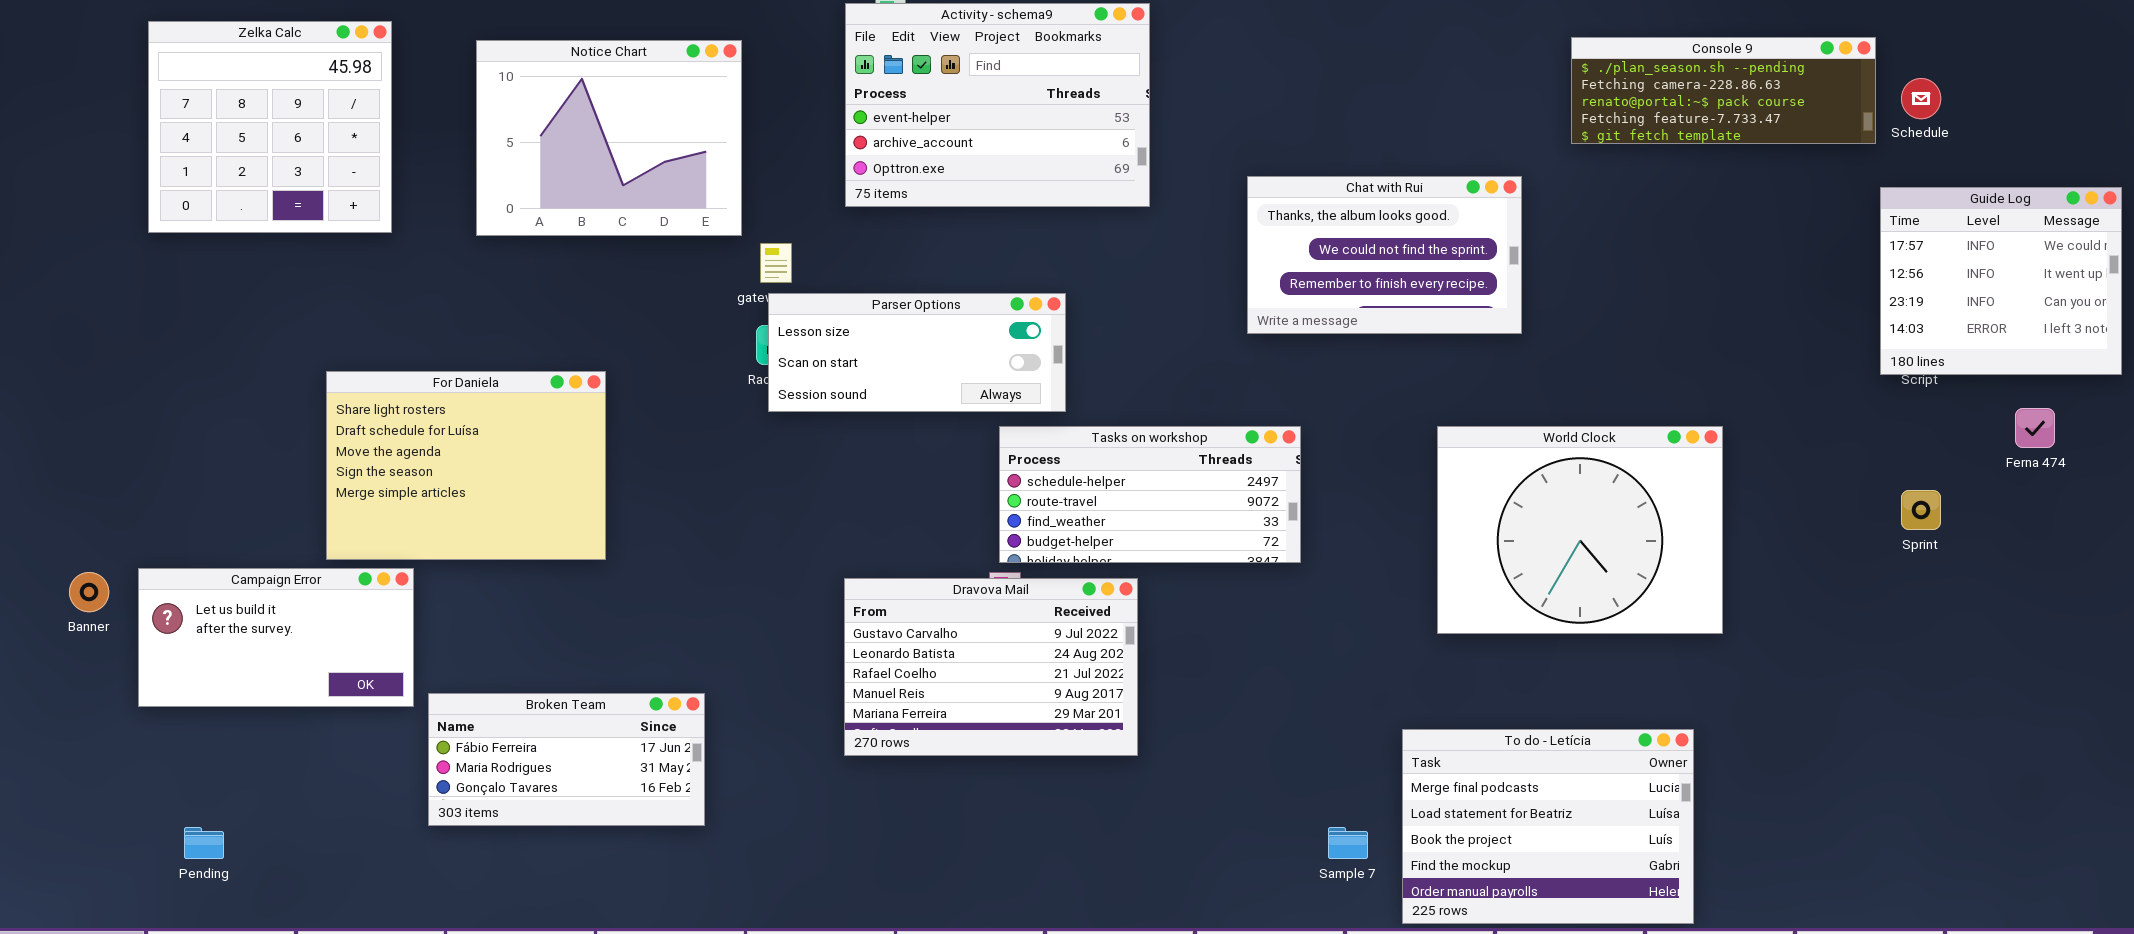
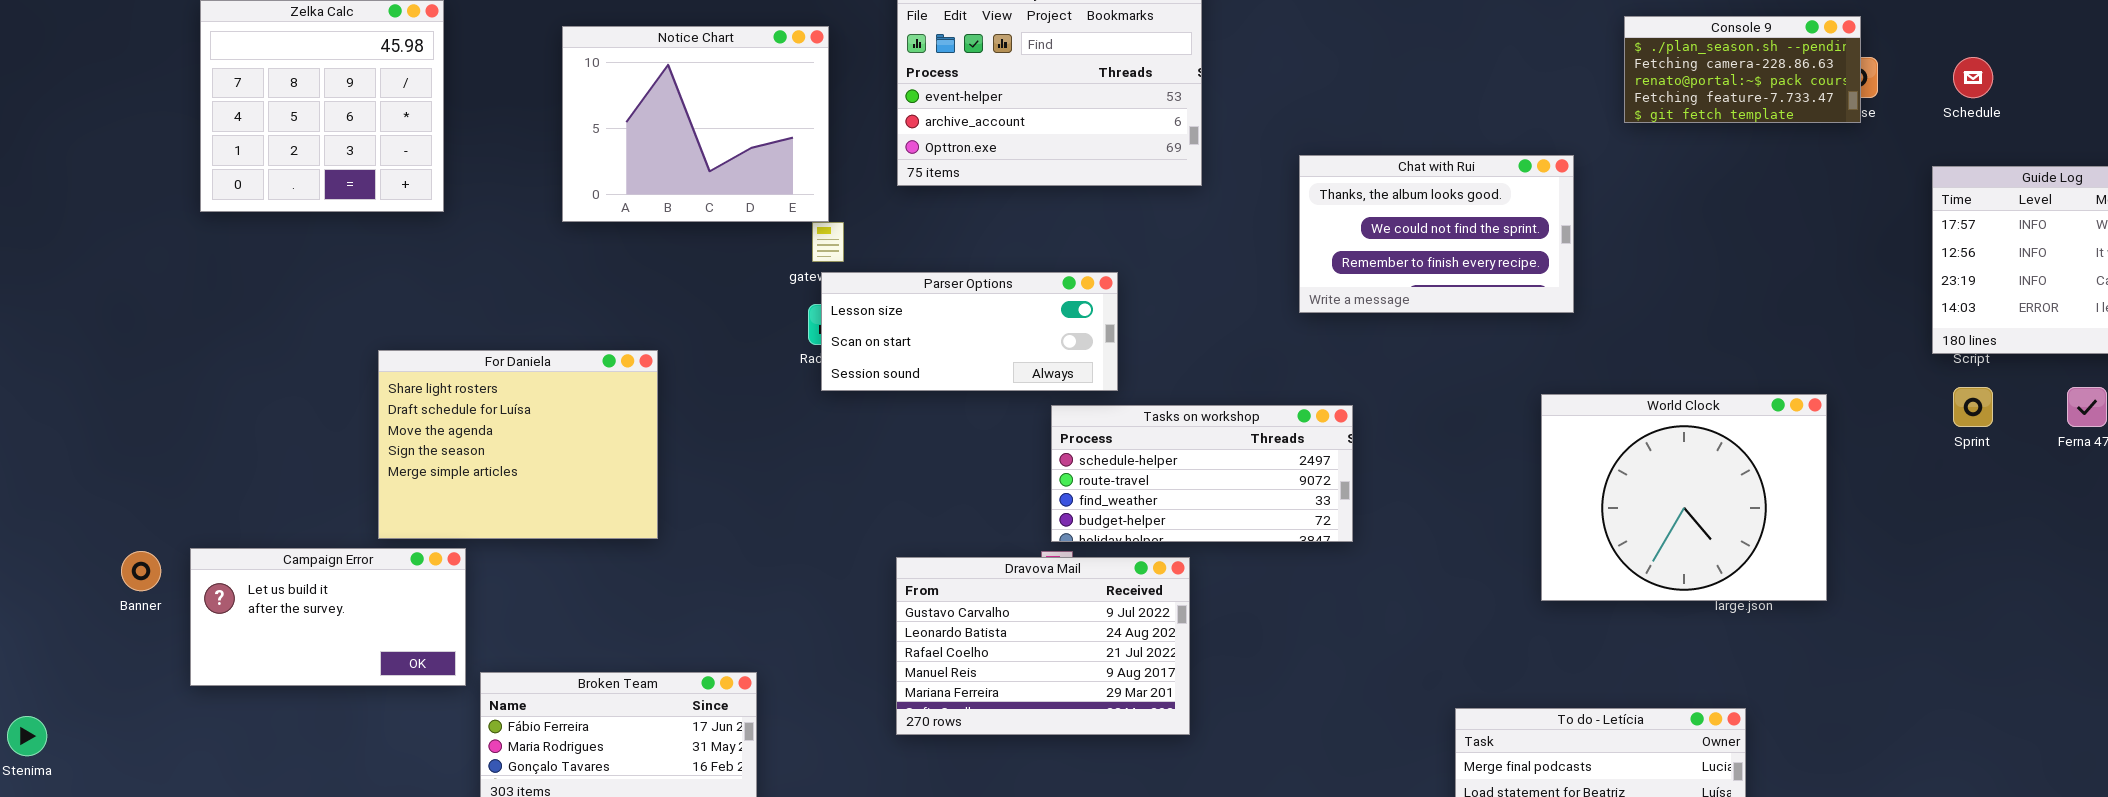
Console 9: [1571,37,1876,144] -> [1624,16,1861,123], resized
Notice Chart: [476,40,742,236] -> [562,26,829,222], moved
World Clock: [1437,426,1723,634] -> [1541,394,1827,601], moved
Sprint: [1901,490,1941,530] -> [1953,387,1993,427], moved

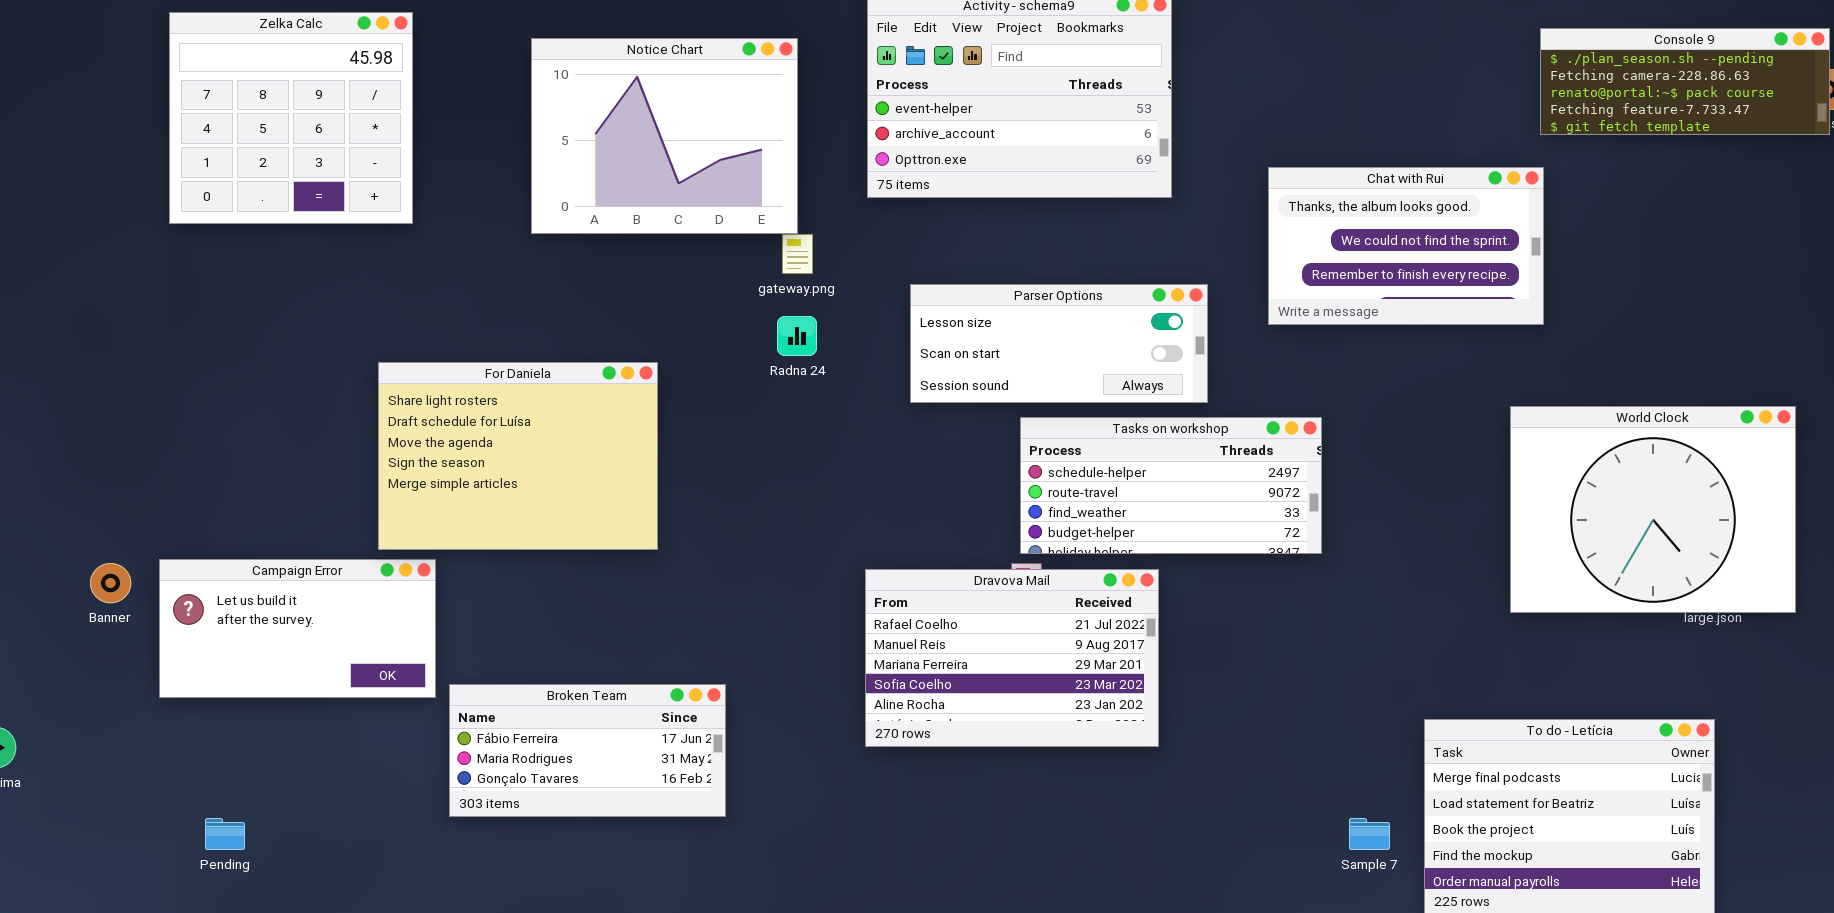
Console 9: [1624,16,1861,123] -> [1540,28,1830,135], resized
Parser Options: [821,272,1118,391] -> [910,284,1208,403], moved
For Daniela: [378,350,658,539] -> [378,362,658,550], moved
Dravova Mail: [896,557,1190,735] -> [865,569,1159,747], scrolled down 2 rows

